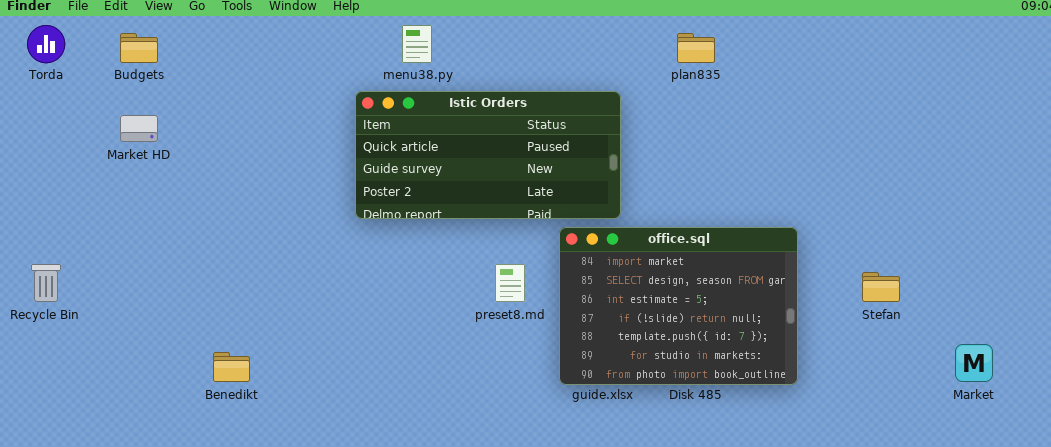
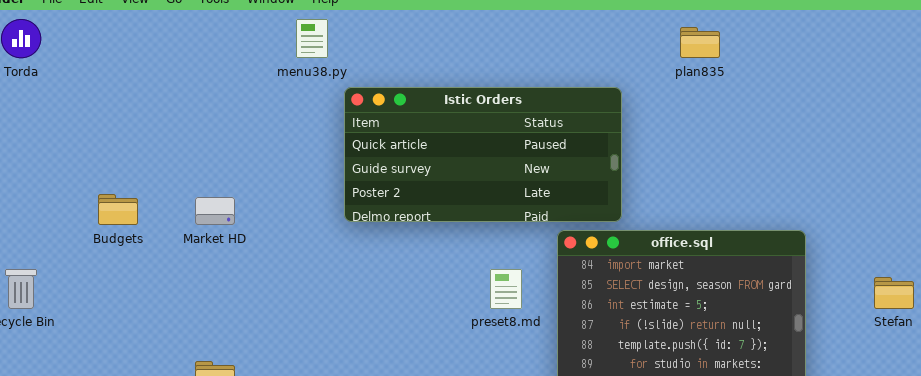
menu38.py: [402,25,432,63] -> [296,19,328,58], moved
Budgets: [120,33,158,63] -> [98,194,138,225], moved
Market HD: [120,115,158,142] -> [195,197,235,225], moved

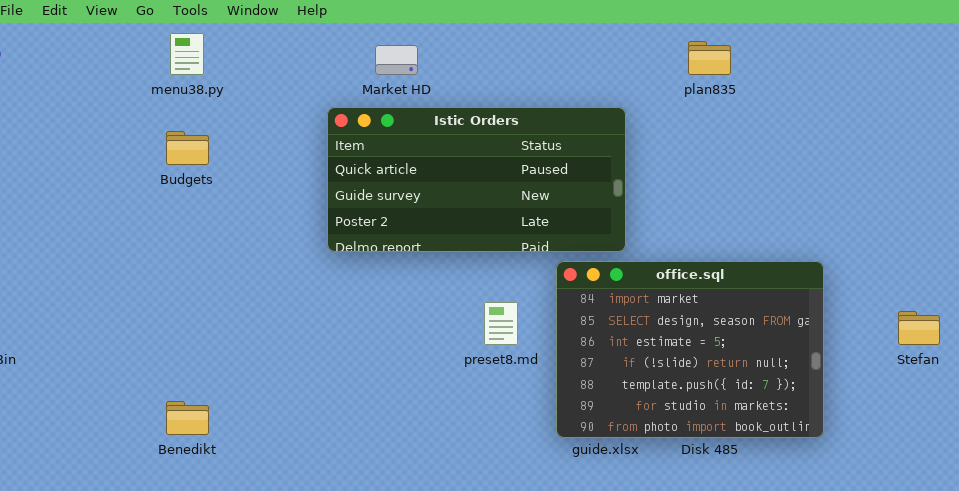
menu38.py: [296,19,328,58] -> [170,33,204,75], moved
Budgets: [98,194,138,225] -> [166,131,209,165], moved
Market HD: [195,197,235,225] -> [375,45,418,75], moved

